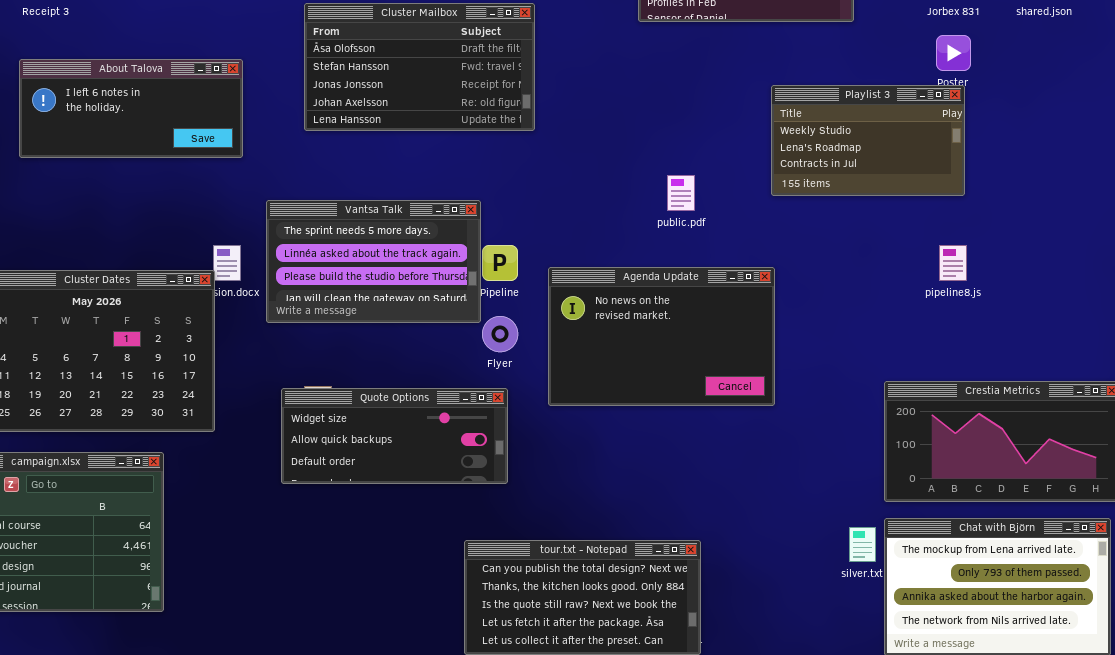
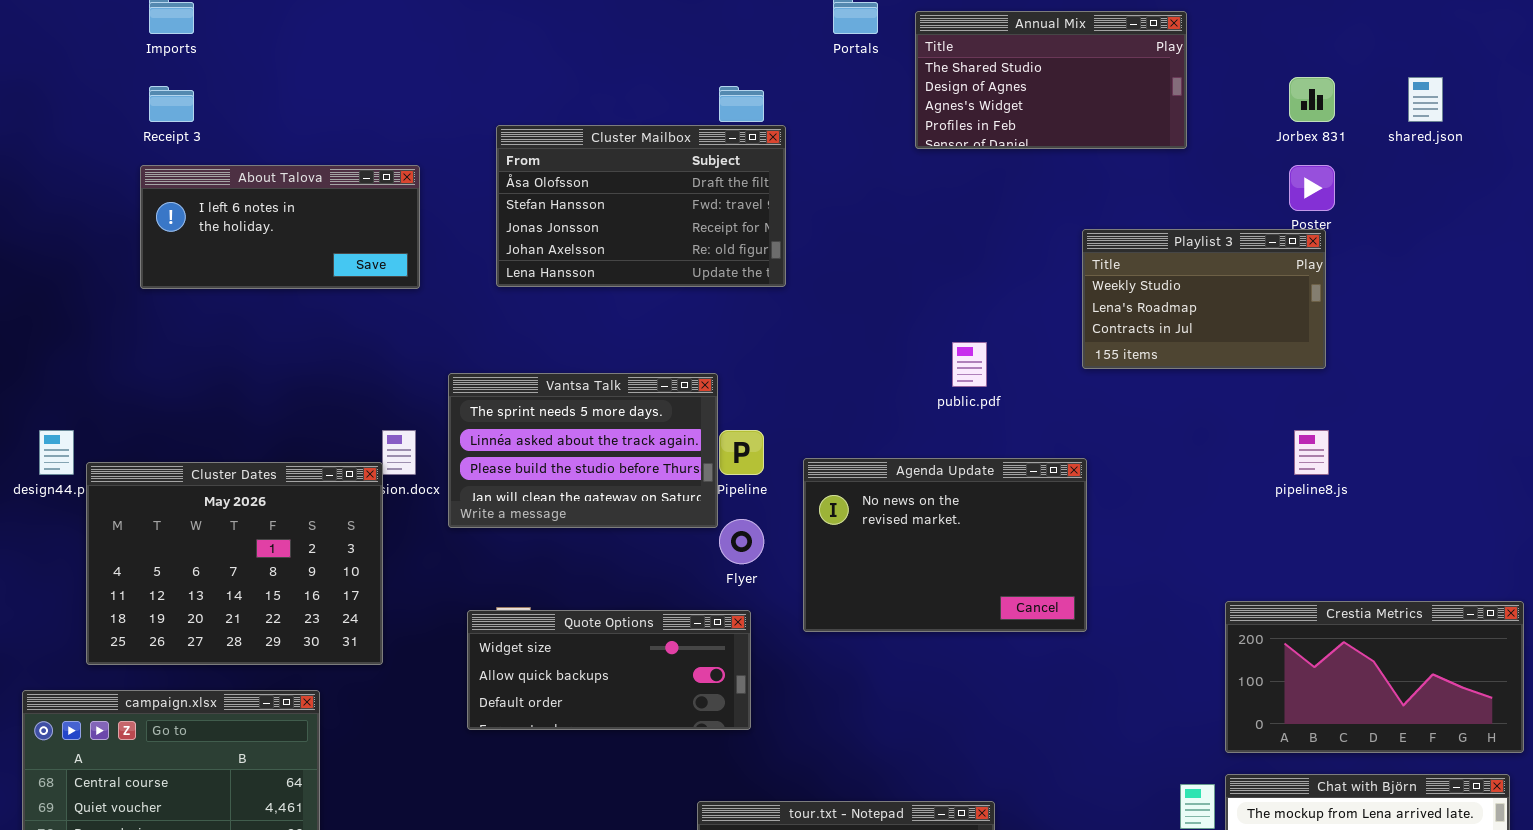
About Talova: [19,59,243,158] -> [140,165,420,289], moved

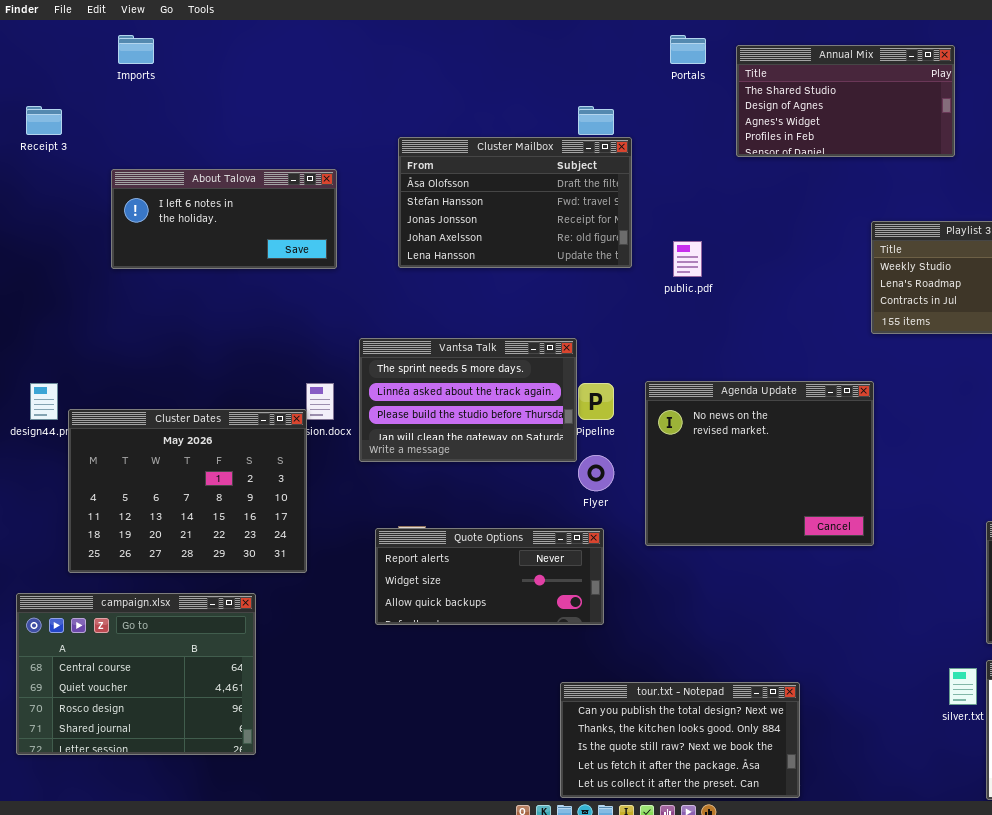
Receipt 3: [149,86,194,122] -> [26,106,62,135], moved
public.pdf: [952,342,987,387] -> [673,241,702,277], moved
Agenda Update: [803,458,1087,632] -> [645,381,874,546], resized
Quote Options: [467,610,751,730] -> [375,528,604,625], scrolled up 1 row

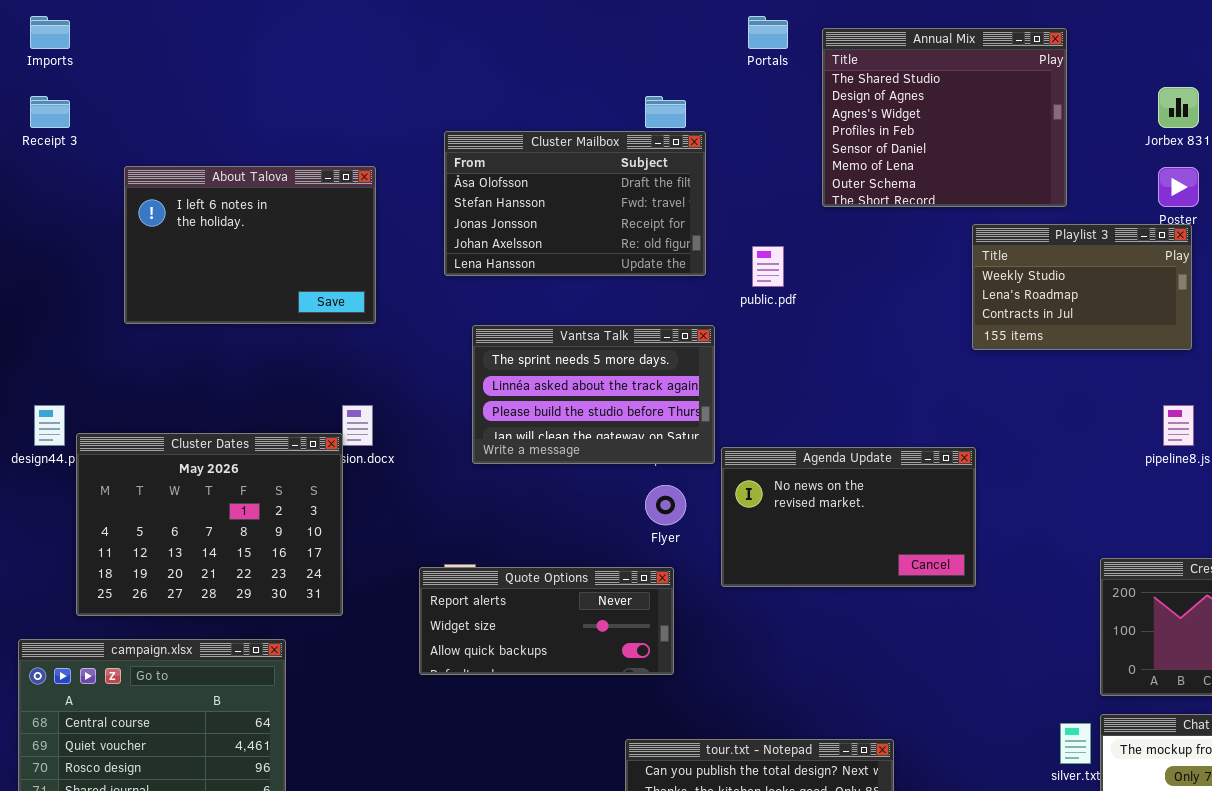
Imports: [118,35,154,64] -> [30,16,70,49], moved
Annual Mix: [736,45,955,157] -> [822,28,1067,207], resized
About Talova: [111,169,337,269] -> [124,166,376,324], resized
Vantsa Talk: [359,338,577,462] -> [472,325,715,464], moved
Agenda Update: [645,381,874,546] -> [721,447,976,587], resized

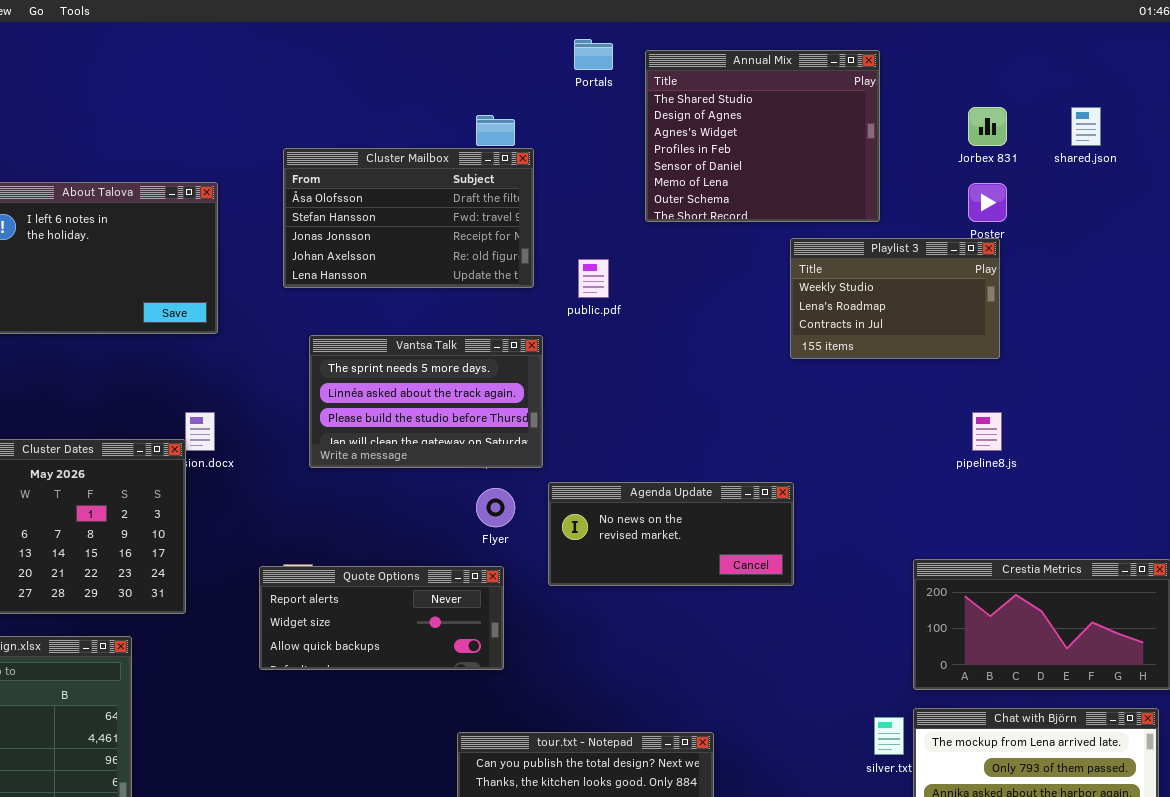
Agenda Update: [721,447,976,587] -> [548,482,794,586], resized

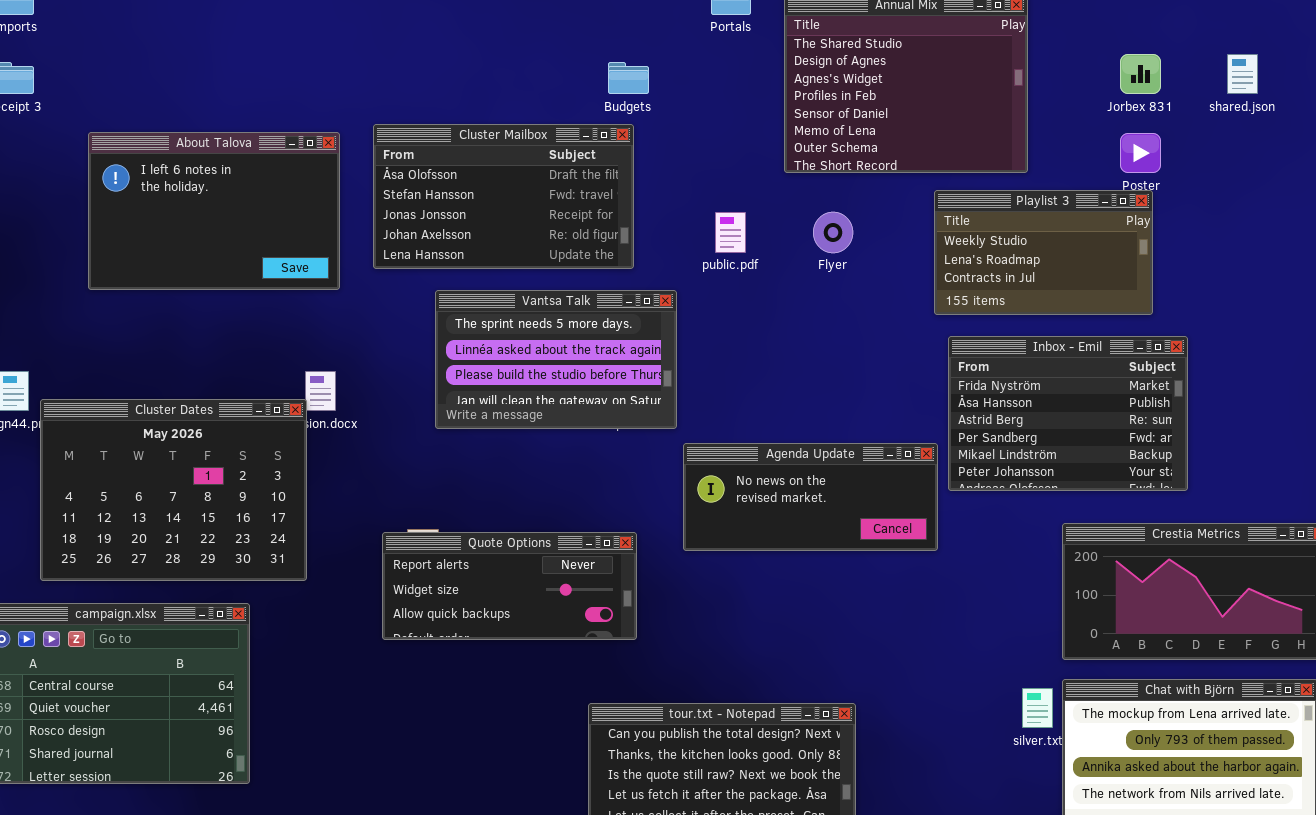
Cluster Mailbox: [283,148,534,288] -> [373,124,634,269], moved
Inbox - Emil: none -> [948,336,1188,491], opened
Flyer: [476,488,515,527] -> [813,212,853,253], moved

